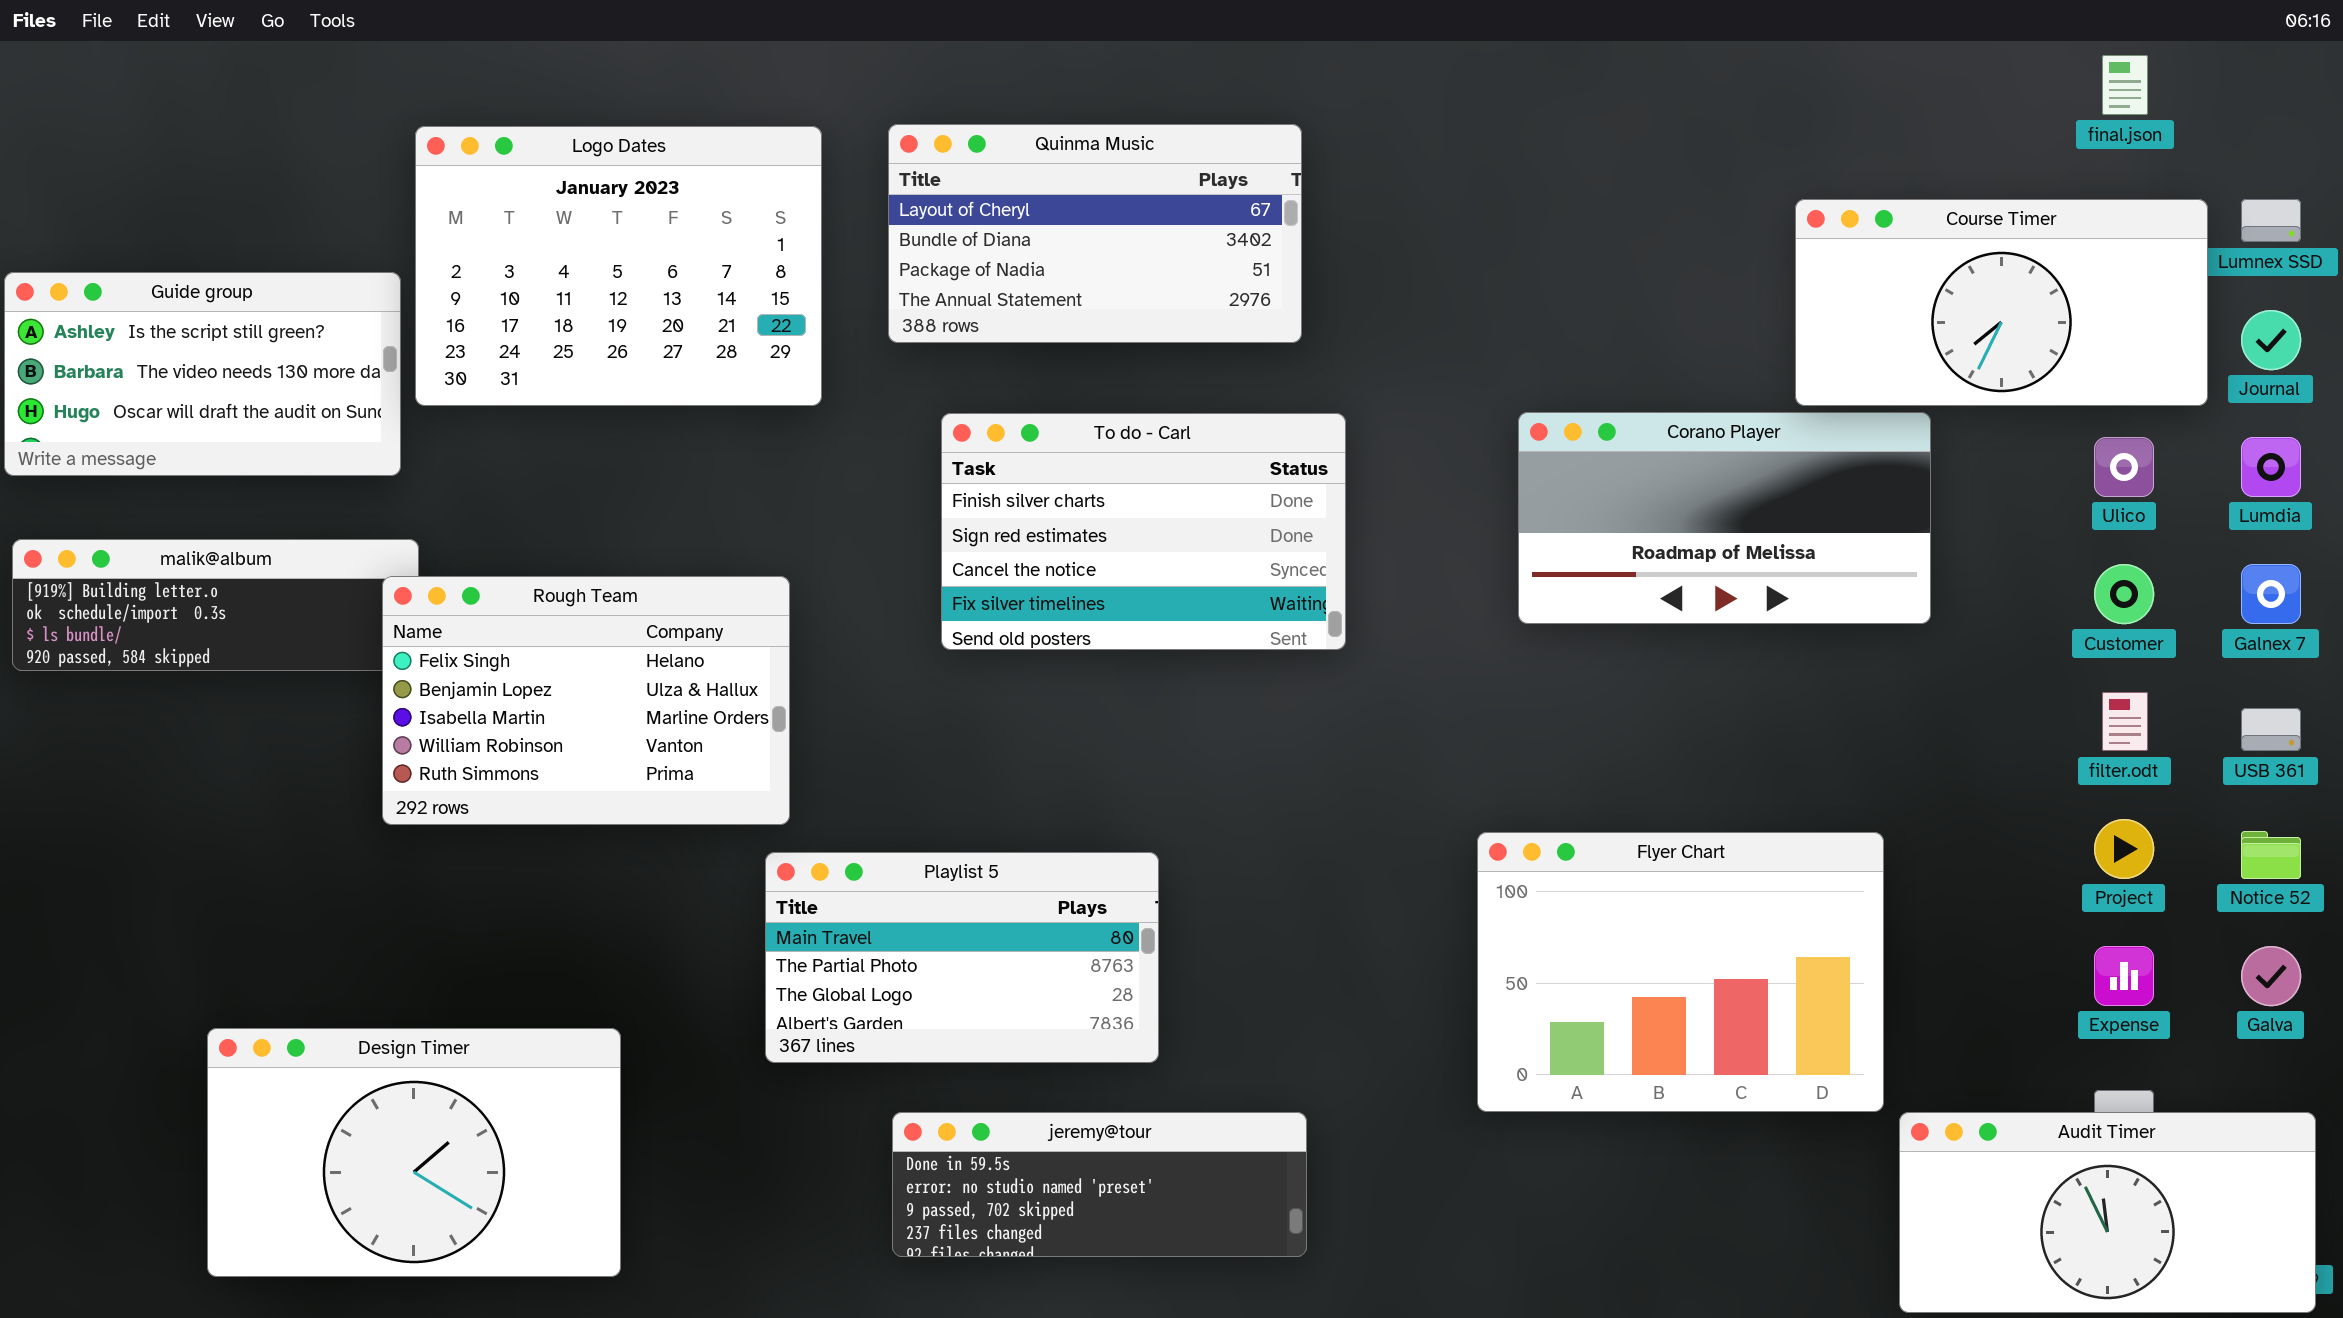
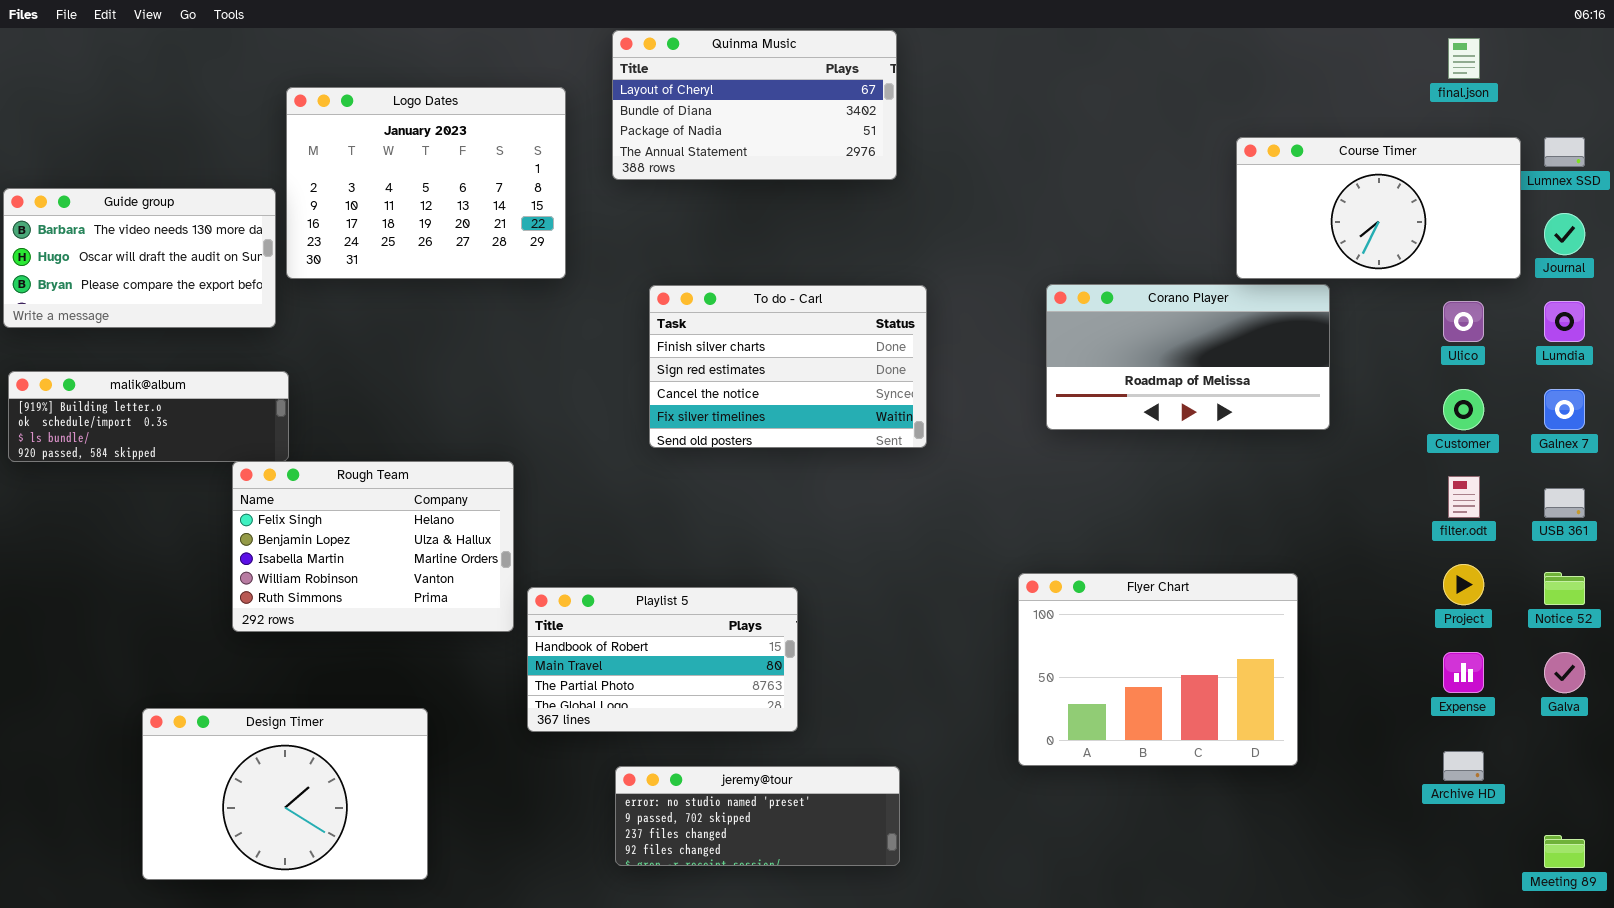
Quinma Music: [888,124,1302,343] -> [612,30,897,180], moved
Guide group: [4,272,401,476] -> [3,188,276,328], scrolled down 1 row
Rough Team: [382,576,790,825] -> [232,461,514,632], moved
Playlist 5: [765,852,1159,1063] -> [527,587,798,732], scrolled up 1 row
jeremy@tour: [892,1112,1307,1257] -> [615,766,900,866], scrolled down 1 row
Audit Timer: [1899,1112,2316,1313] -> none, closed

